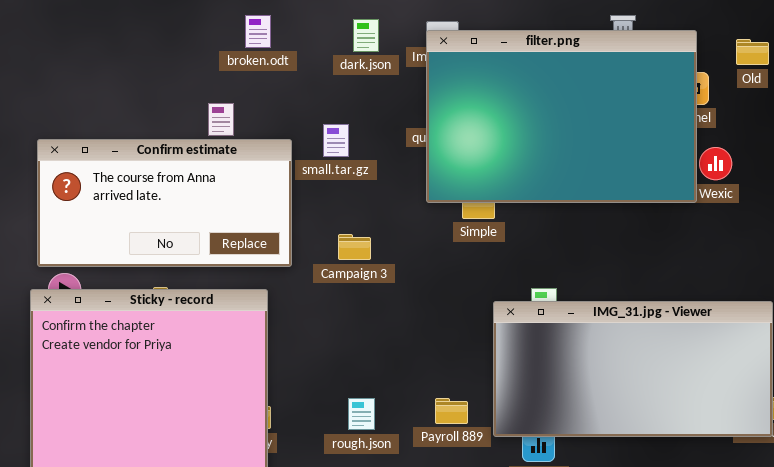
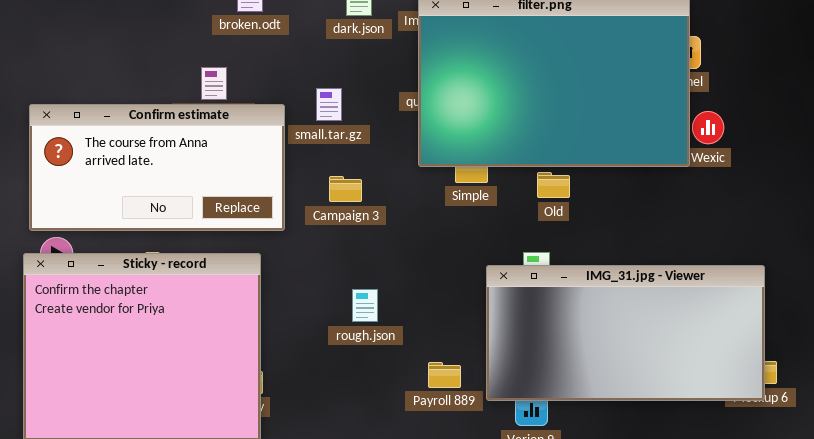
Old: [736,39,769,65] -> [537,172,570,198], moved
Campaign 3: [338,234,371,260] -> [329,176,362,202], moved
rough.json: [348,398,375,430] -> [352,289,378,322], moved

